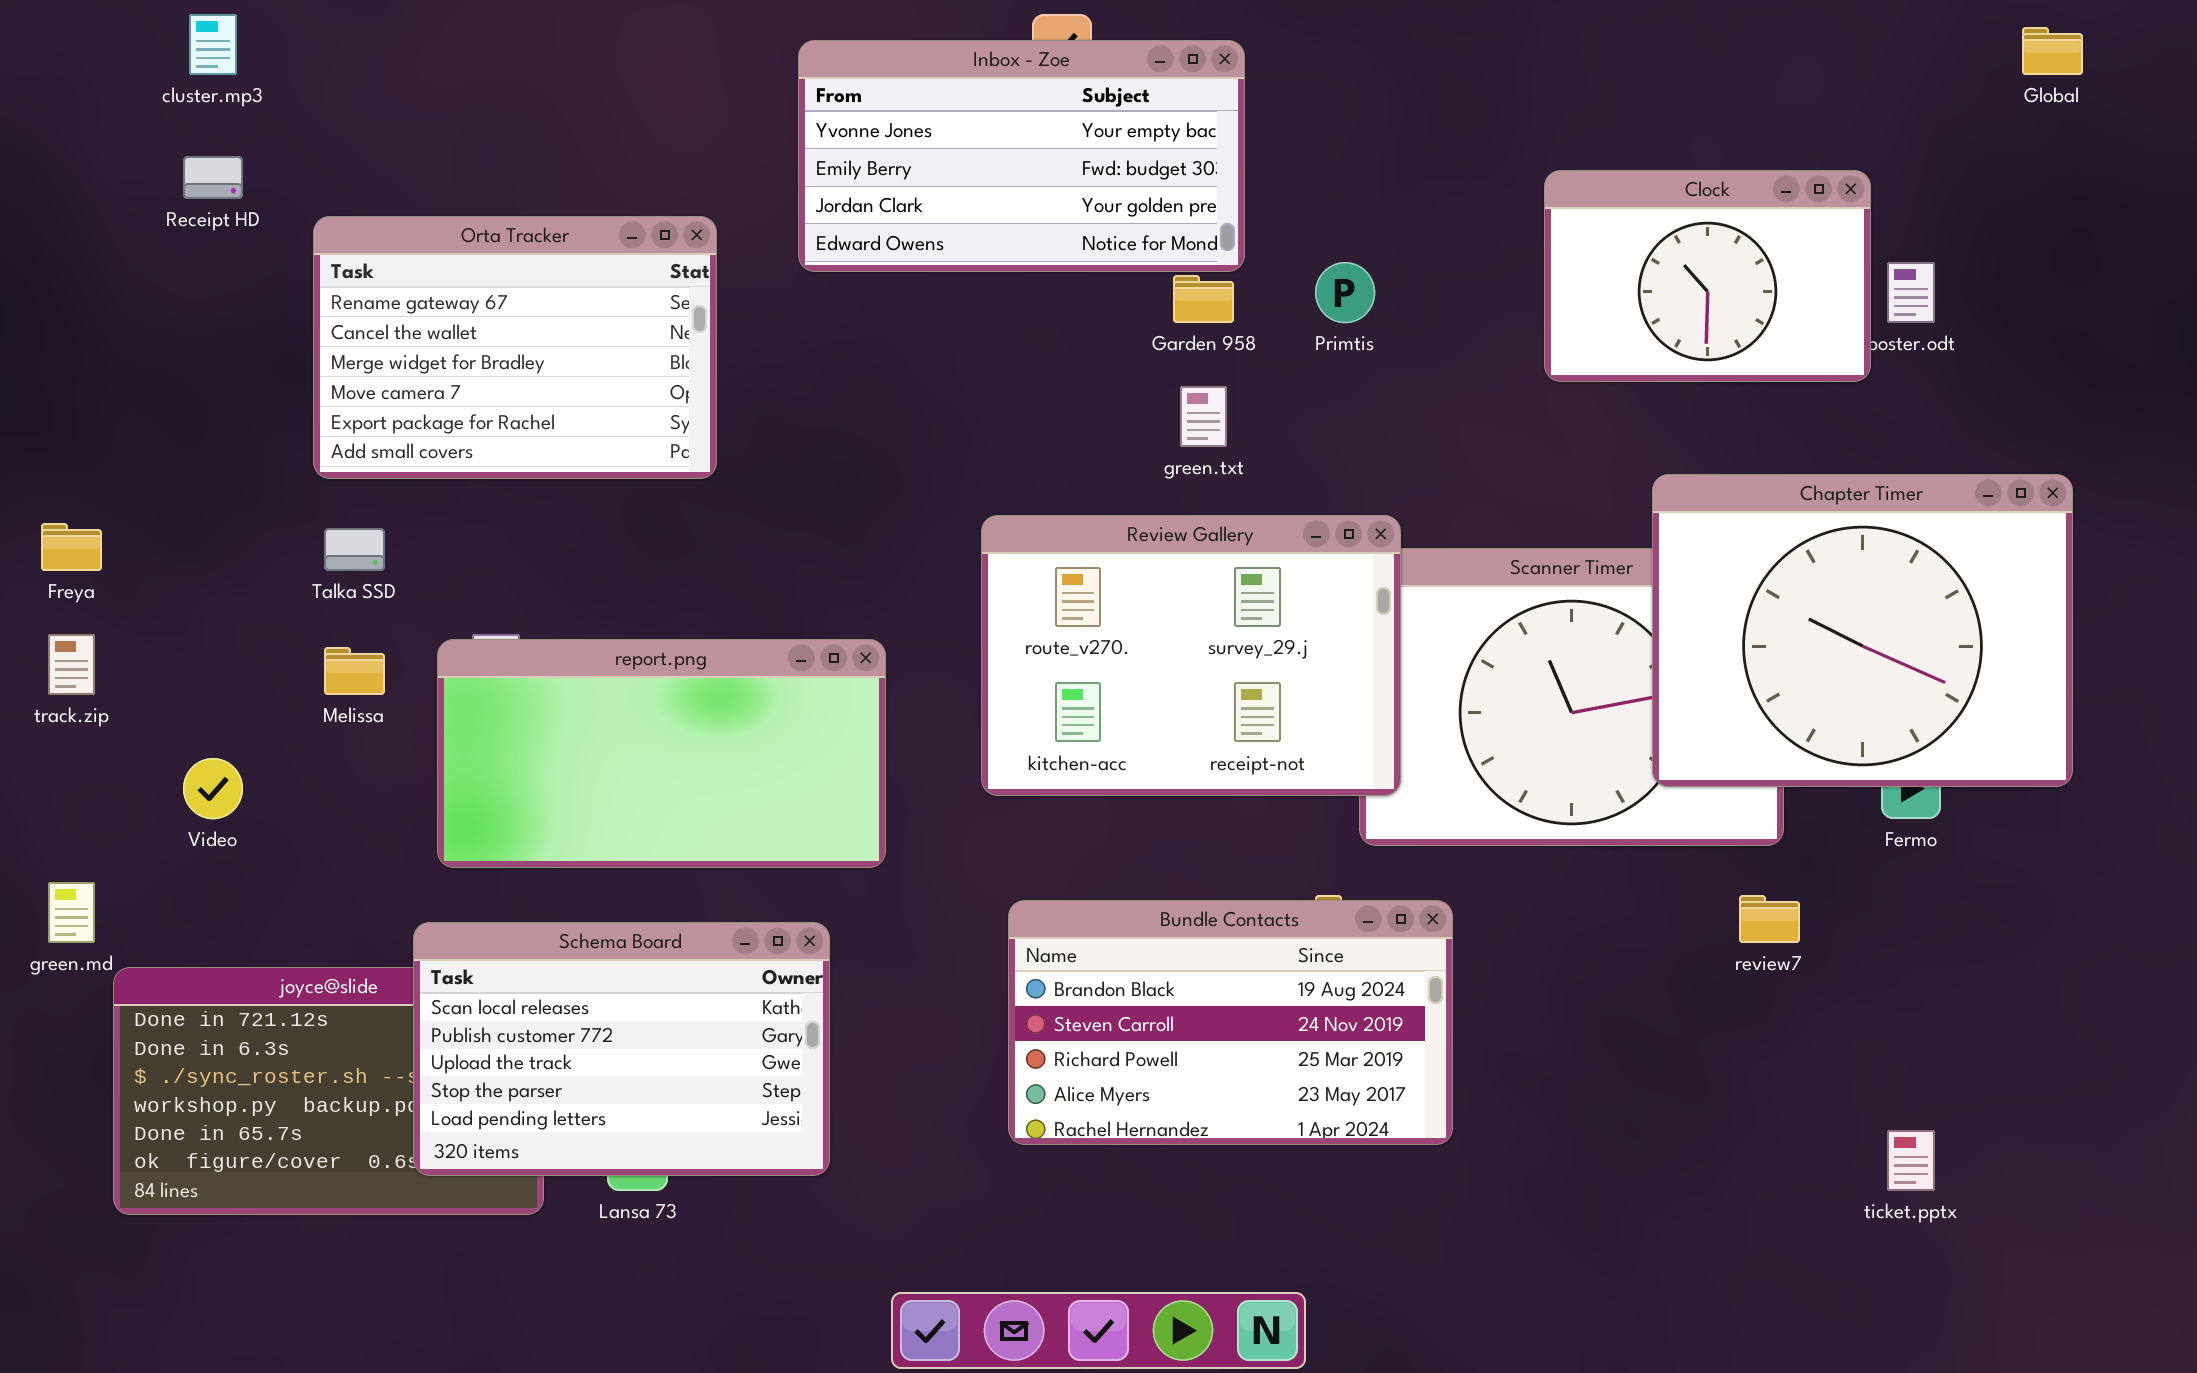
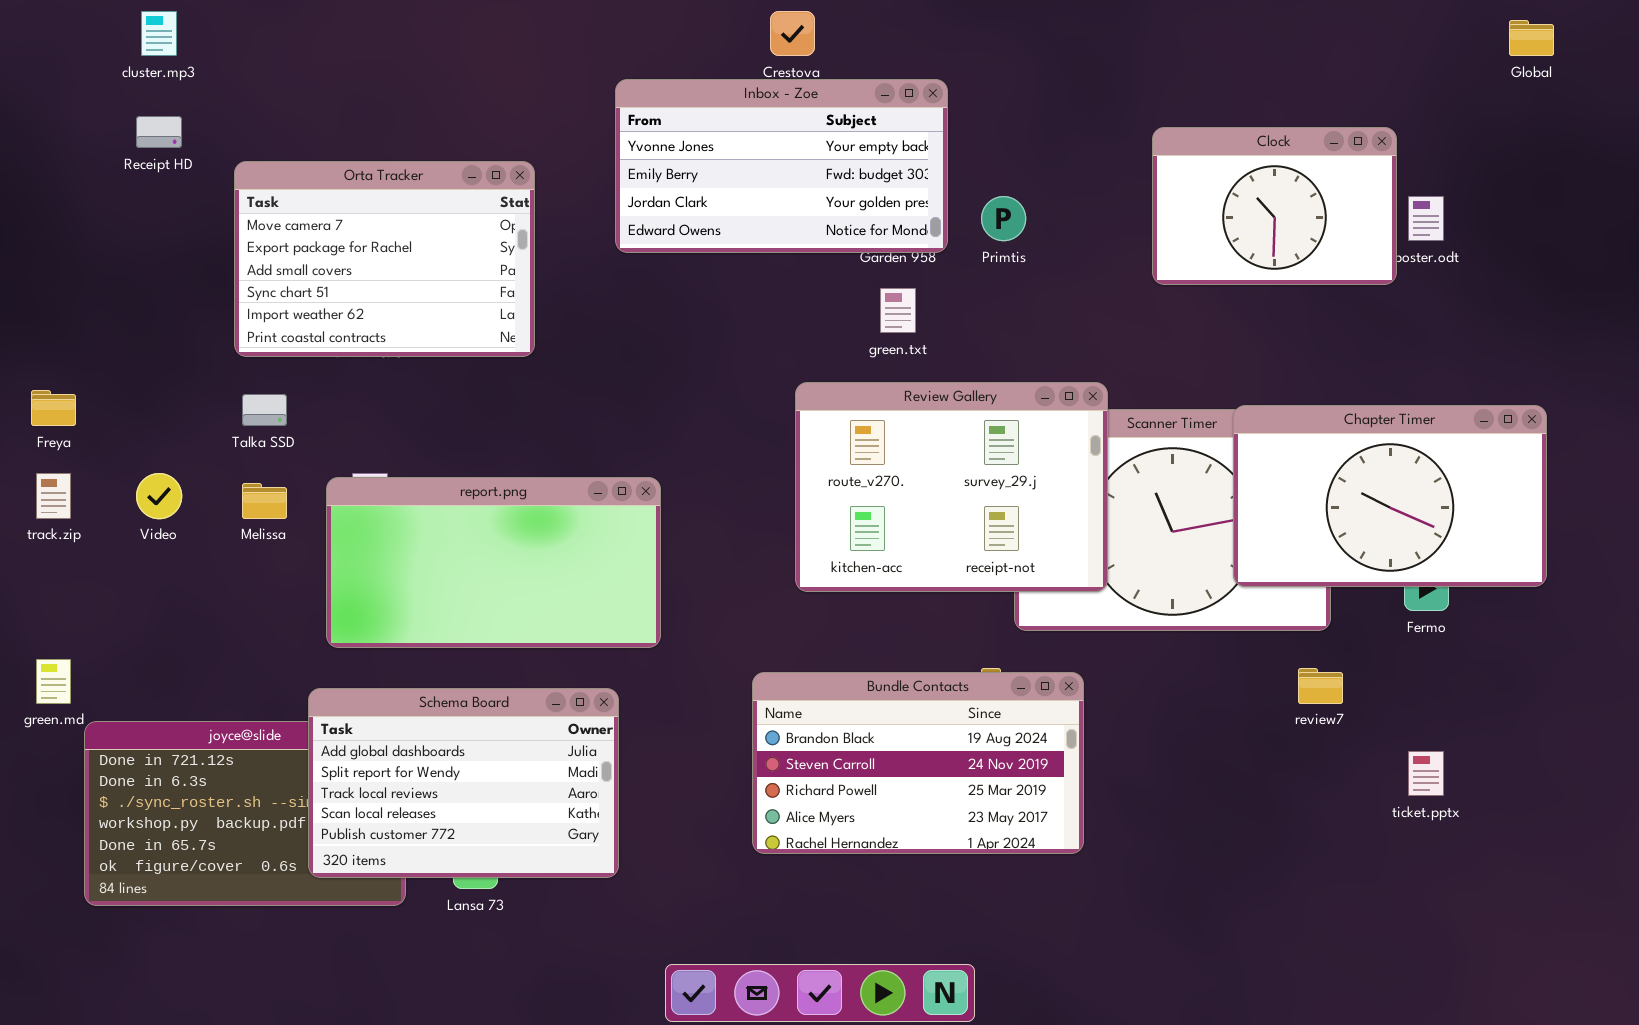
Inbox - Zoe: [798,40,1245,272] -> [615,79,948,253], moved
Orta Tracker: [313,216,717,479] -> [234,161,535,357], scrolled down 3 rows
Chapter Timer: [1652,474,2073,787] -> [1233,405,1547,587], resized
Review Gallery: [981,515,1401,796] -> [795,382,1108,592], moved
Video: [183,758,243,819] -> [136,473,182,519], moved
Schema Board: [413,922,830,1176] -> [308,688,619,878], scrolled up 3 rows
ticket.pptx: [1887,1130,1935,1191] -> [1408,751,1444,796], moved

